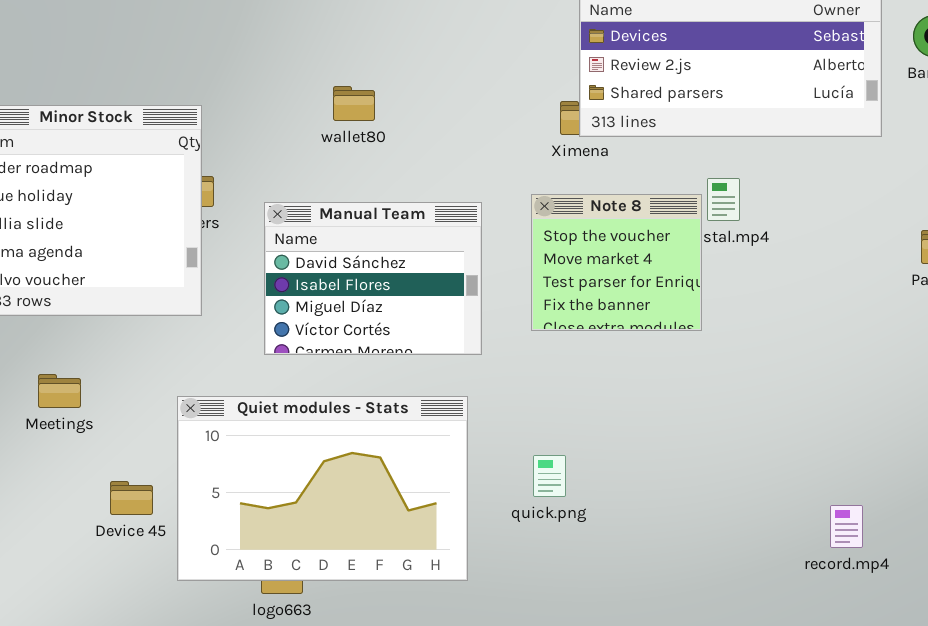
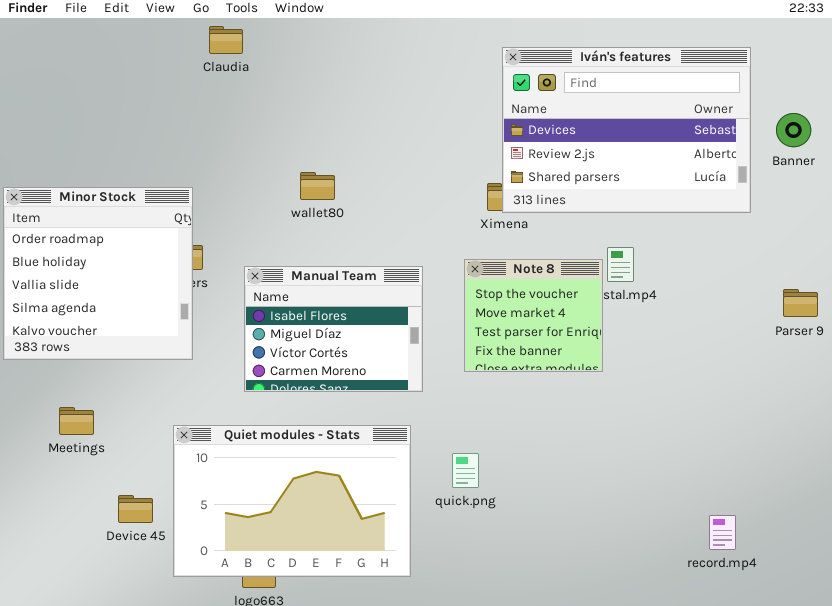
Manual Team: [264,202,482,355] -> [244,266,423,392], scrolled down 1 row
quick.png: [533,455,566,497] -> [452,453,479,488], moved

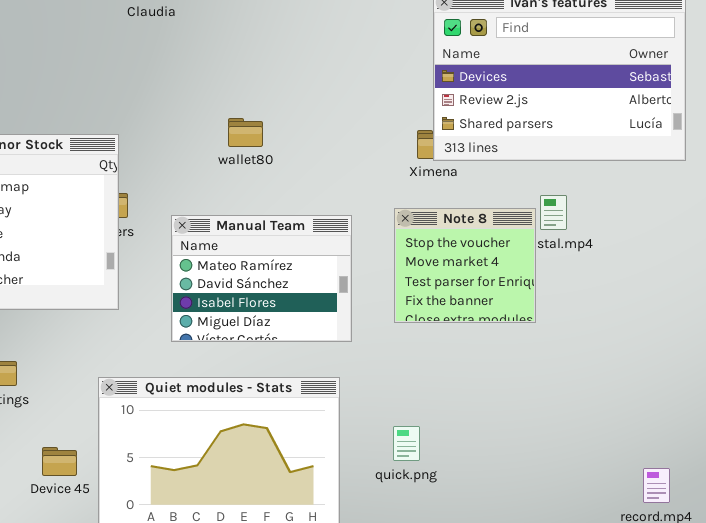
Manual Team: [244,266,423,392] -> [171,215,352,342], scrolled up 2 rows
quick.png: [452,453,479,488] -> [393,426,420,461], moved

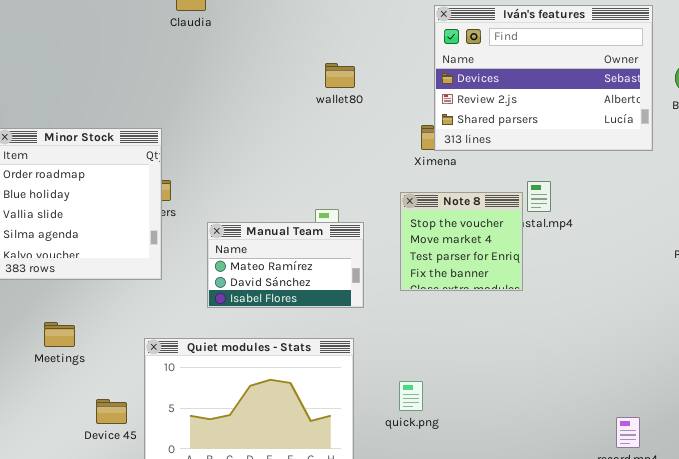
wallet80: [228,118,263,147] -> [325,63,355,88], moved
Manual Team: [171,215,352,342] -> [207,222,364,308], resized

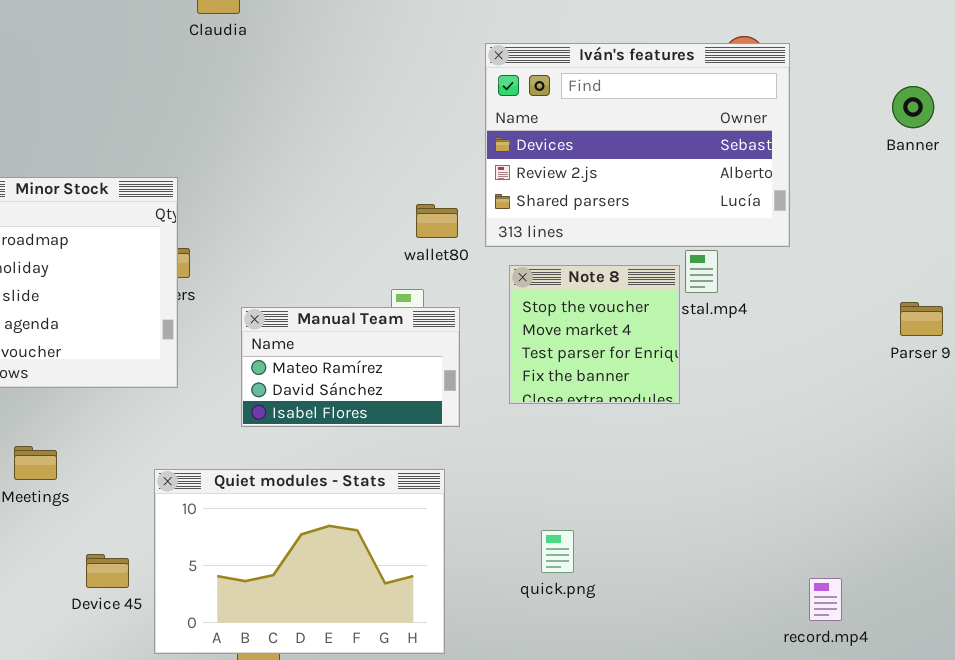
Iván's features: [434,5,653,151] -> [485,43,790,247], moved
wallet80: [325,63,355,88] -> [416,204,458,238], moved
quick.png: [399,381,423,411] -> [541,530,574,573], moved

